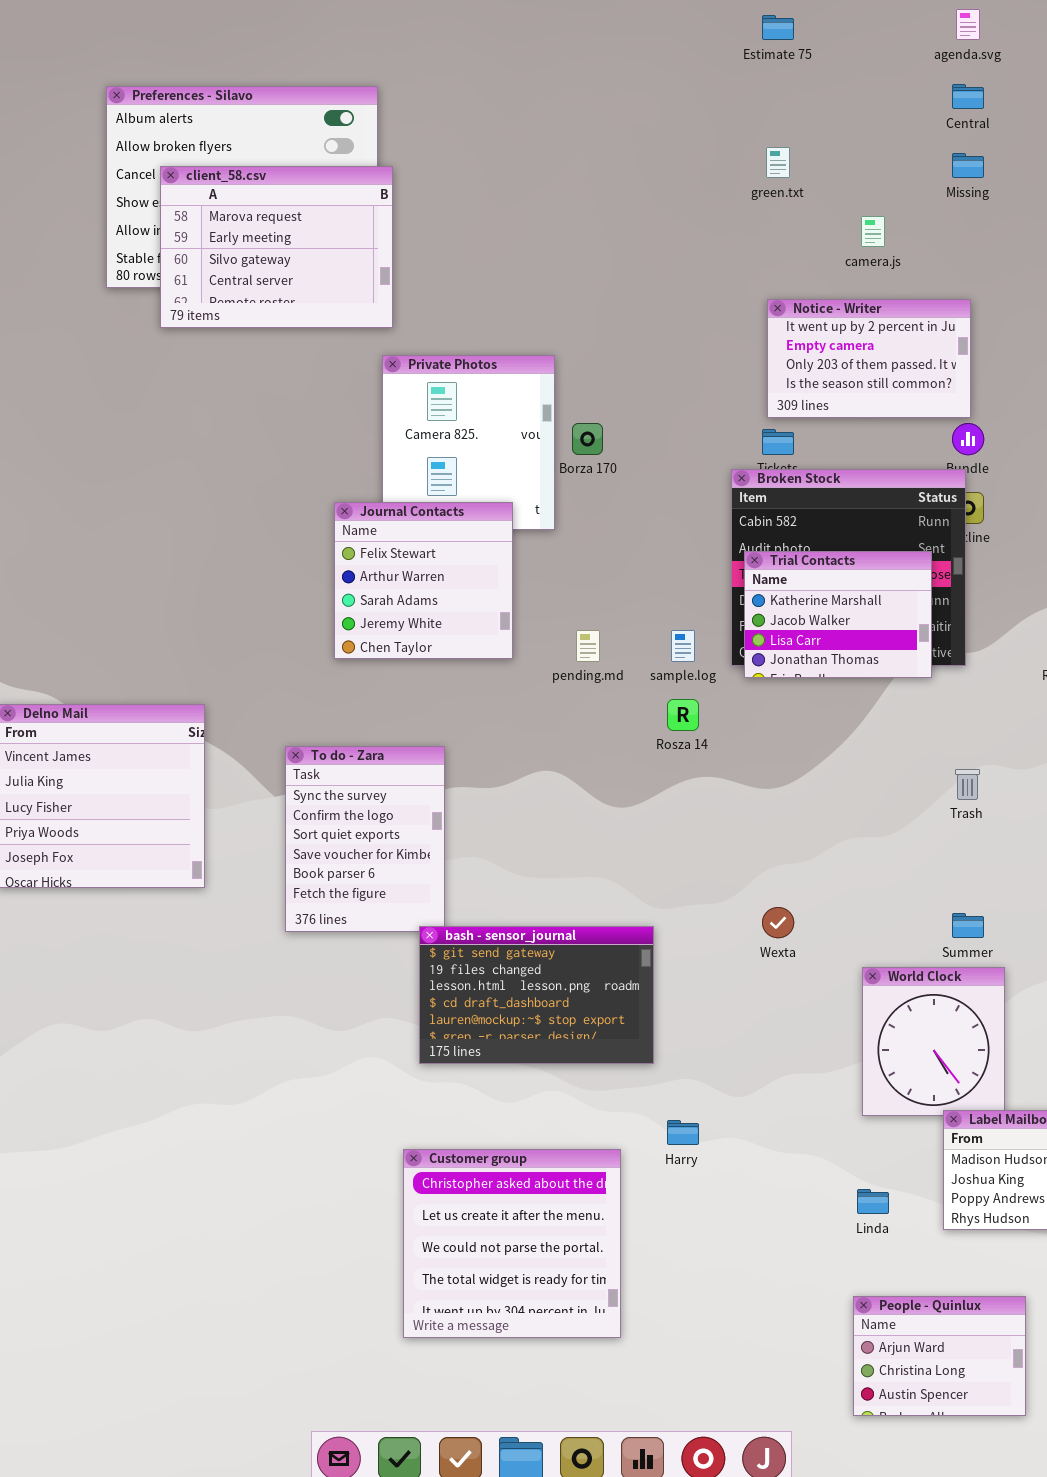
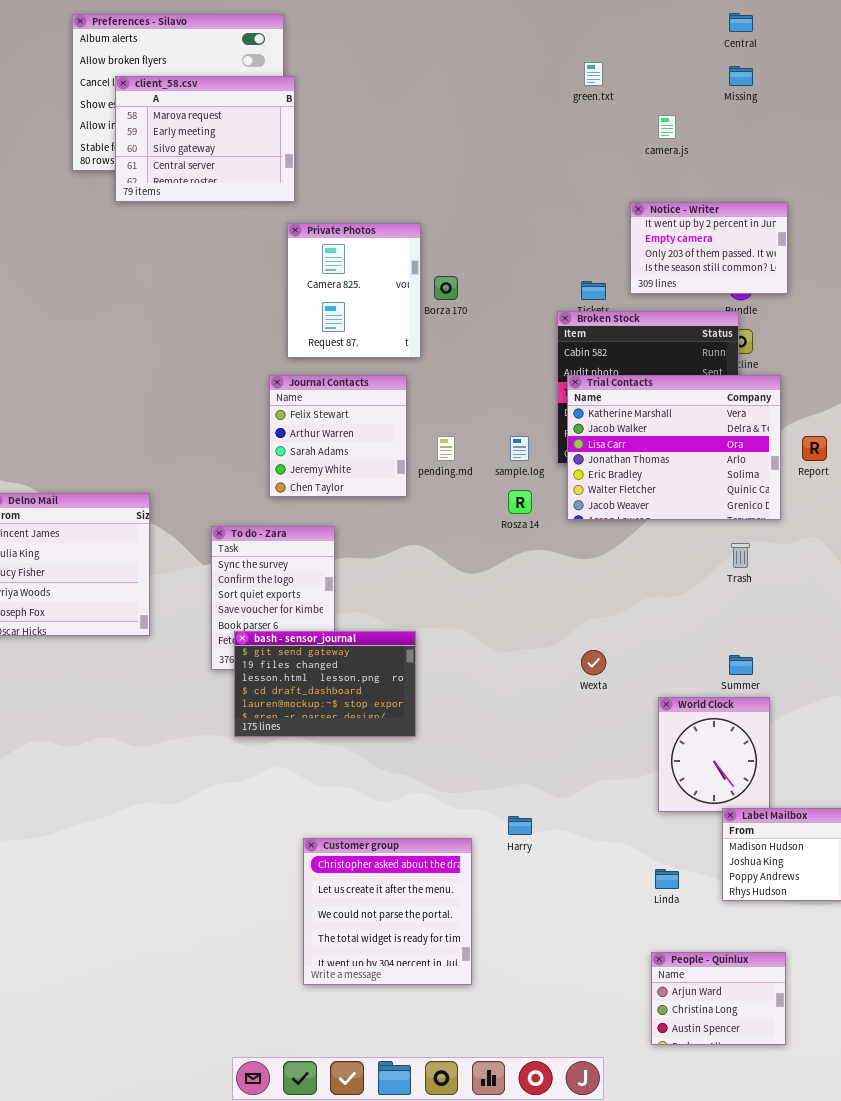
Notice - Writer: [767,299,971,418] -> [630,202,788,294], moved
Journal Contacts: [334,502,513,659] -> [269,375,407,497], moved
Trial Contacts: [744,551,932,678] -> [567,375,781,520], resized
bash - sensor_journal: [419,926,654,1064] -> [234,631,416,737], moved

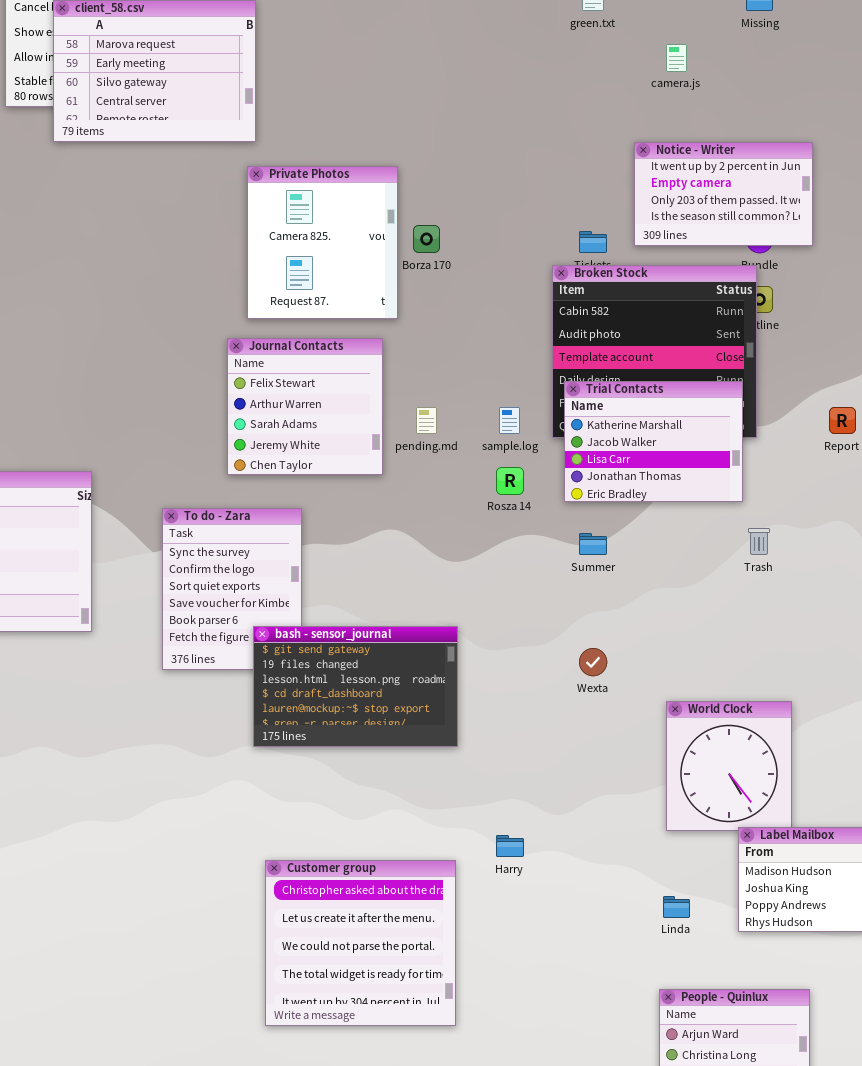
Trial Contacts: [567,375,781,520] -> [564,381,743,502], resized
bash - sensor_journal: [234,631,416,737] -> [253,626,458,747], moved
Summer: [729,655,753,675] -> [579,533,607,555], moved

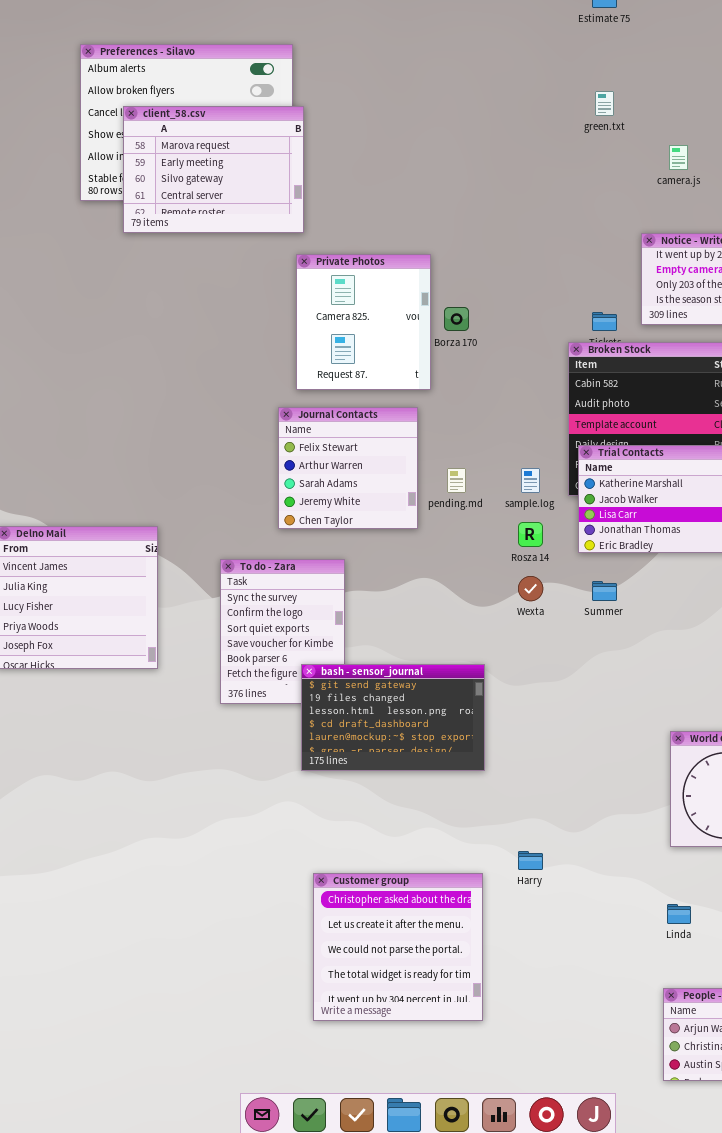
Wexta: [579,648,607,676] -> [518,576,543,601], moved

